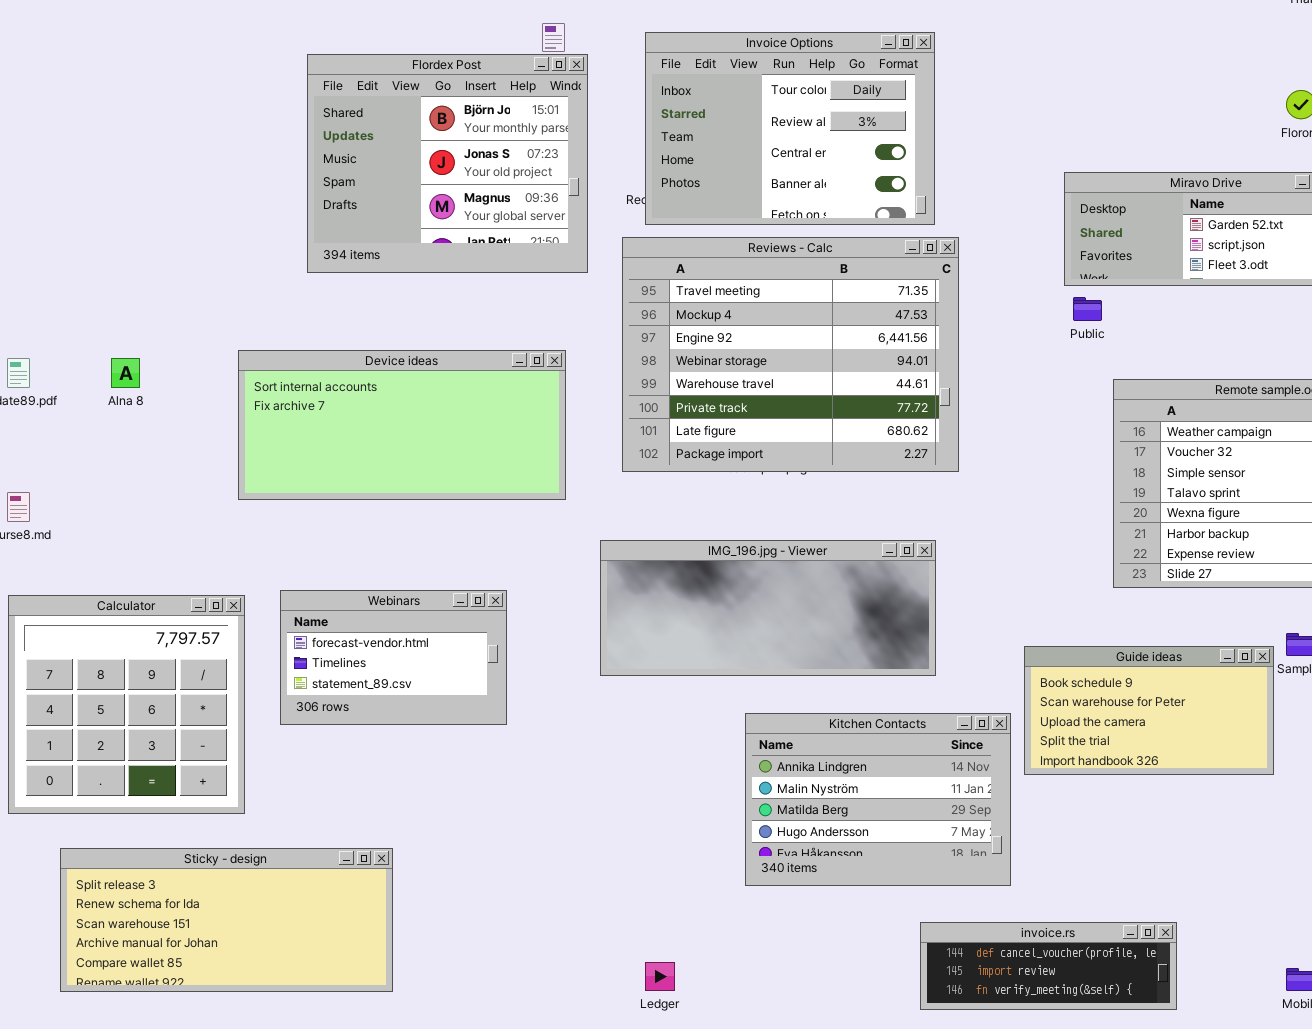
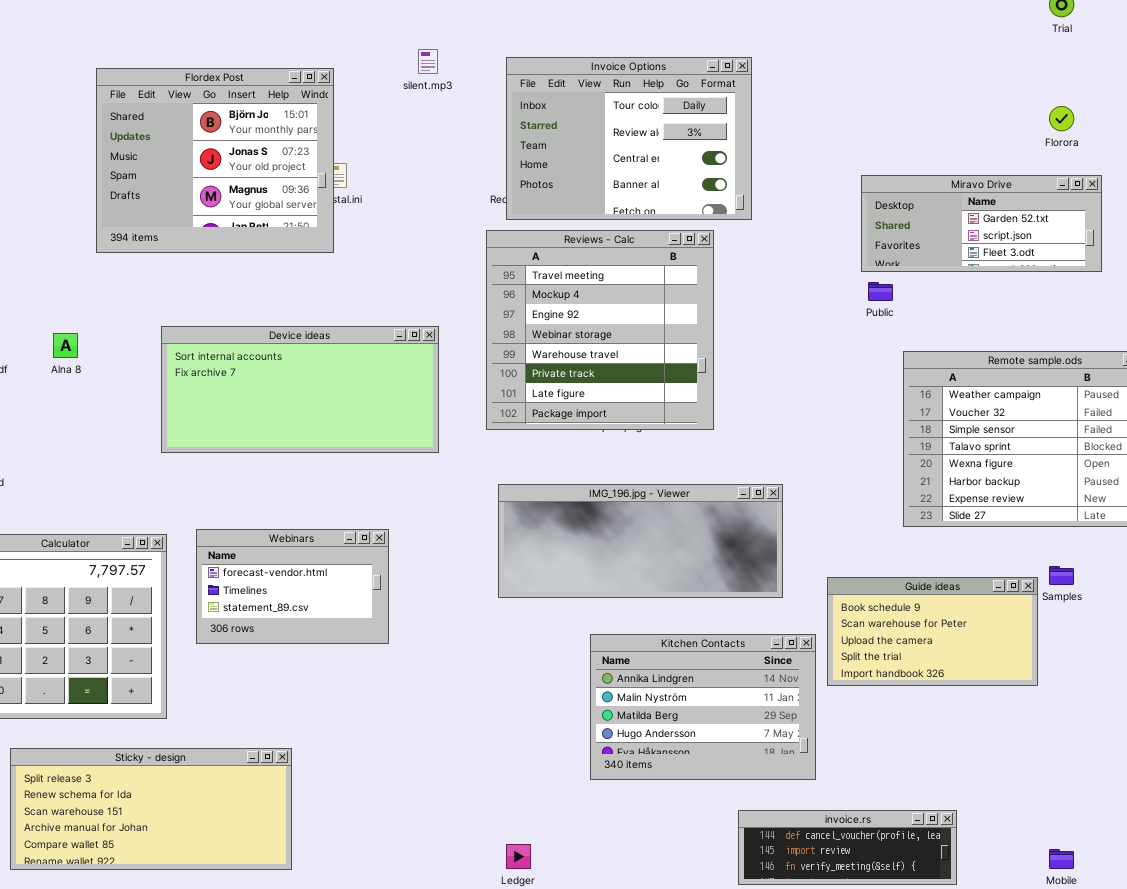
Flordex Post: [307,54,588,273] -> [96,68,334,253], moved
Reviews - Calc: [622,237,959,472] -> [486,230,714,430], resized
IMG_196.jpg - Viewer: [600,540,936,676] -> [498,484,783,598], moved

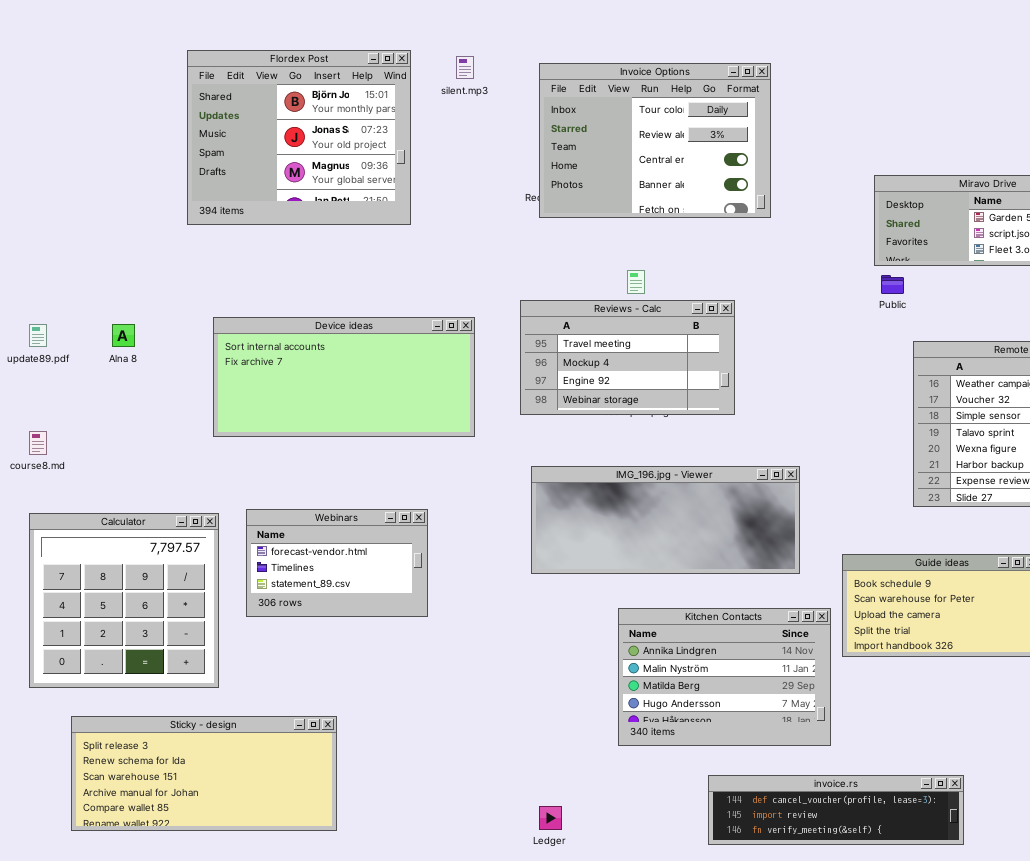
Flordex Post: [96,68,334,253] -> [187,50,411,225], moved
Reviews - Calc: [486,230,714,430] -> [520,300,735,415], resized
invoice.rs: [738,810,957,885] -> [708,775,964,845], resized

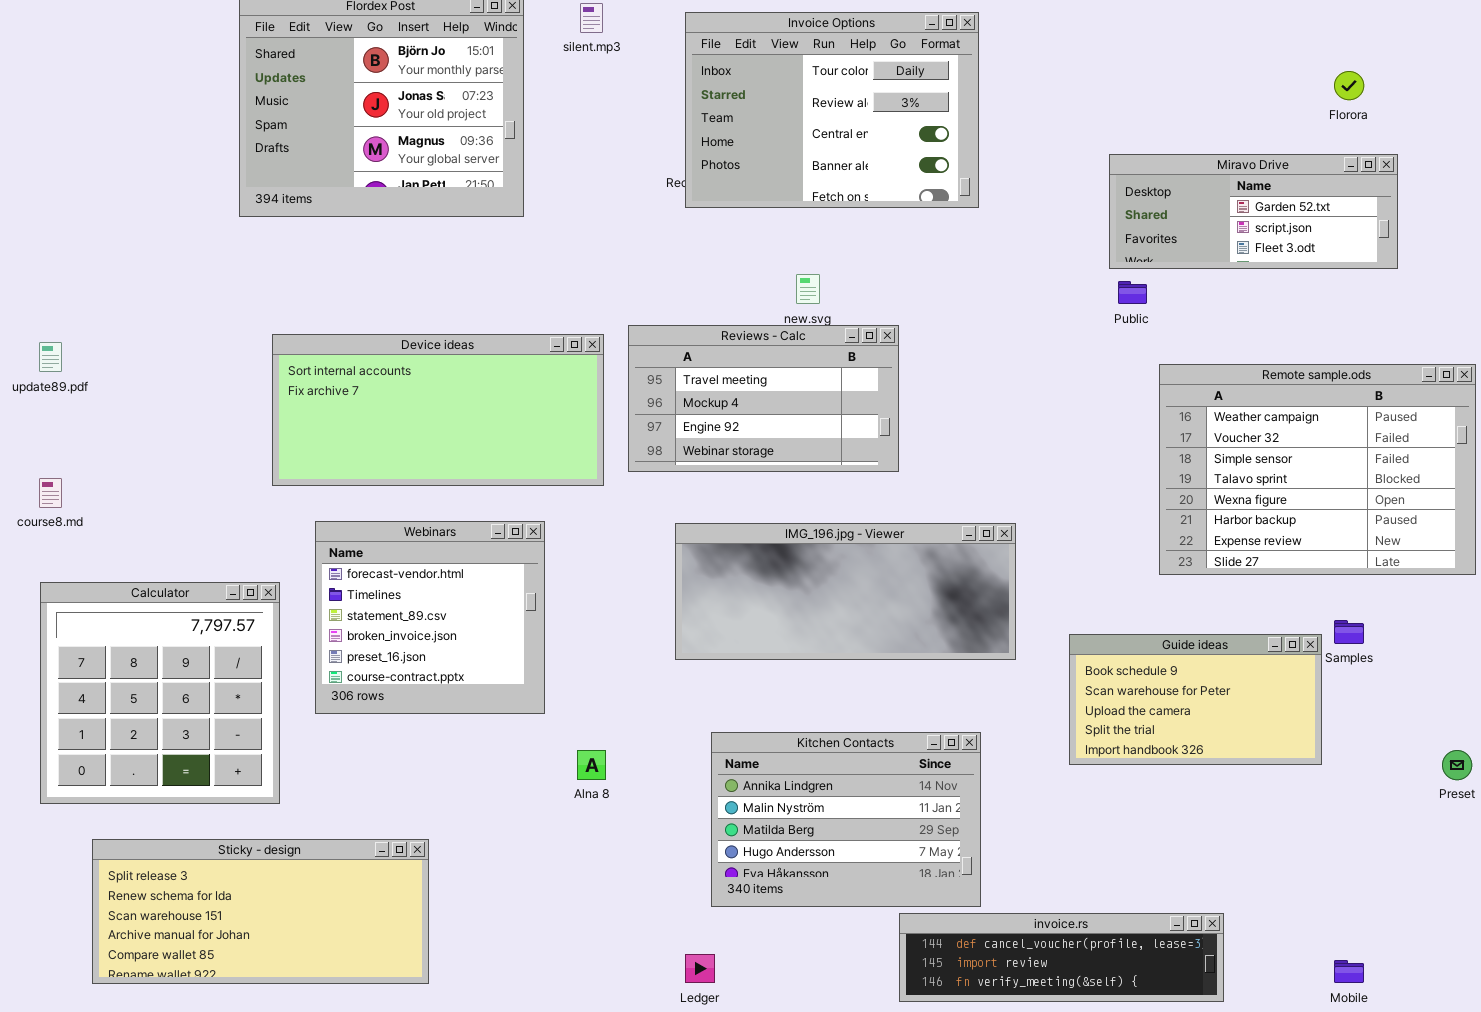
Reviews - Calc: [520,300,735,415] -> [628,325,899,472], moved
Alna 8: [112,324,135,347] -> [577,750,606,780], moved
Webinars: [246,509,428,617] -> [315,521,545,714], resized
Kitchen Contacts: [618,608,831,746] -> [711,732,981,907], moved

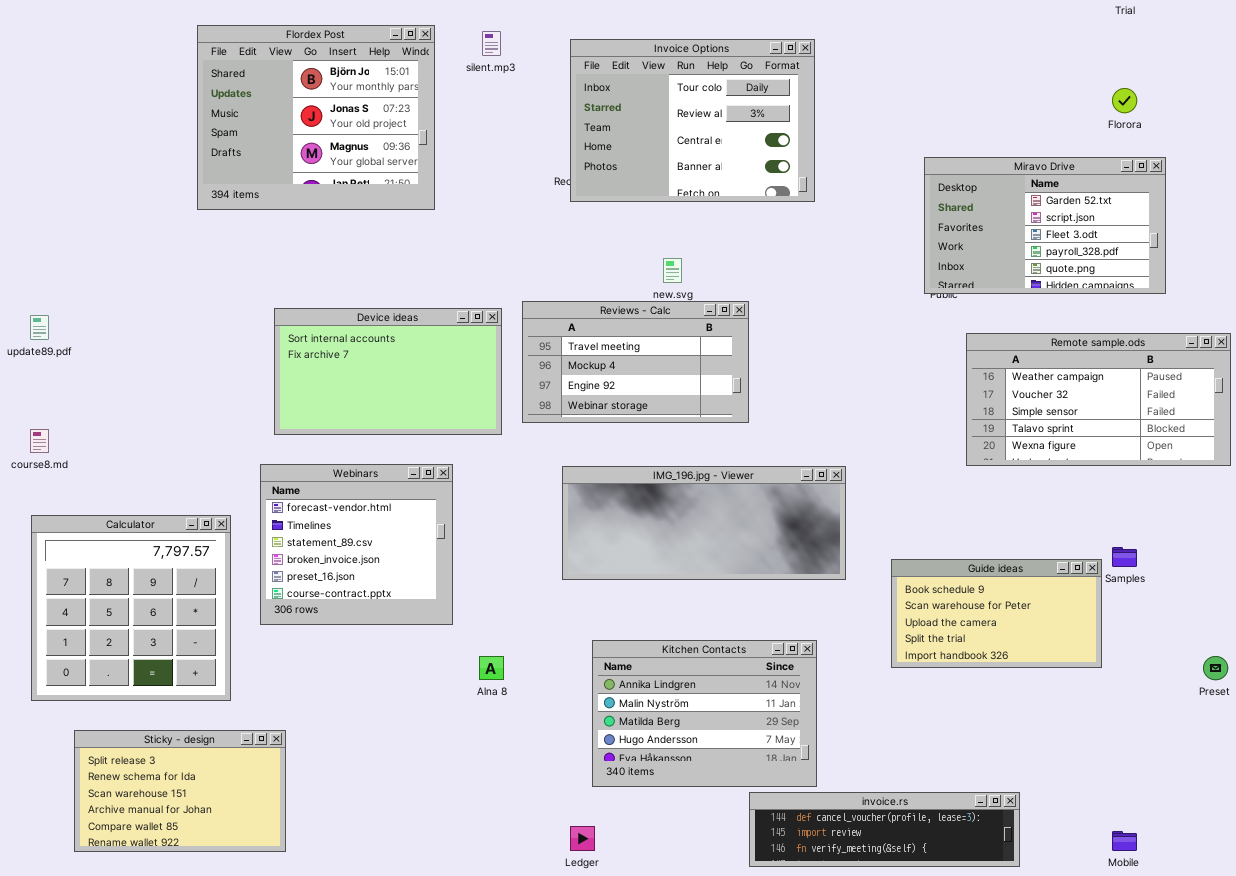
Miravo Drive: [1109,154,1398,269] -> [924,157,1166,294], resized
Device ideas: [272,334,604,486] -> [274,308,502,435], resized
Remote sample.ods: [1159,364,1476,575] -> [966,333,1231,466], resized
Sticky - design: [92,839,429,984] -> [74,730,286,852], resized

